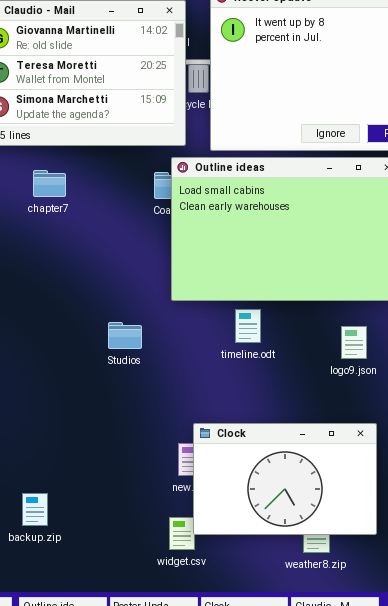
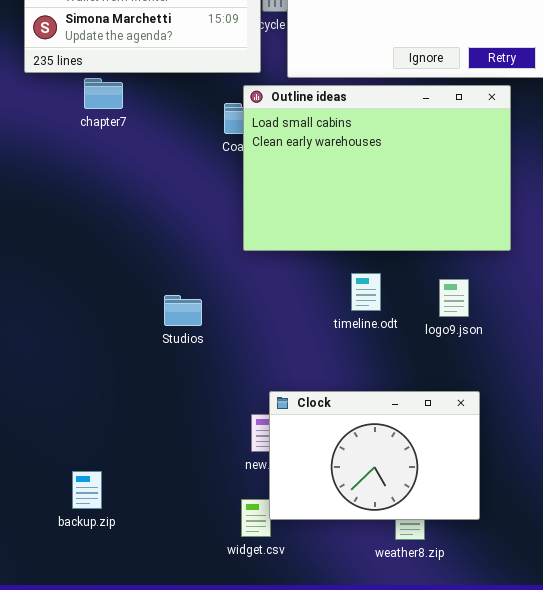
chapter7: [33,170,66,197] -> [84,78,123,109], moved
timeline.odt: [235,309,261,343] -> [351,273,381,311], moved
Studios: [108,322,142,349] -> [164,295,202,326], moved

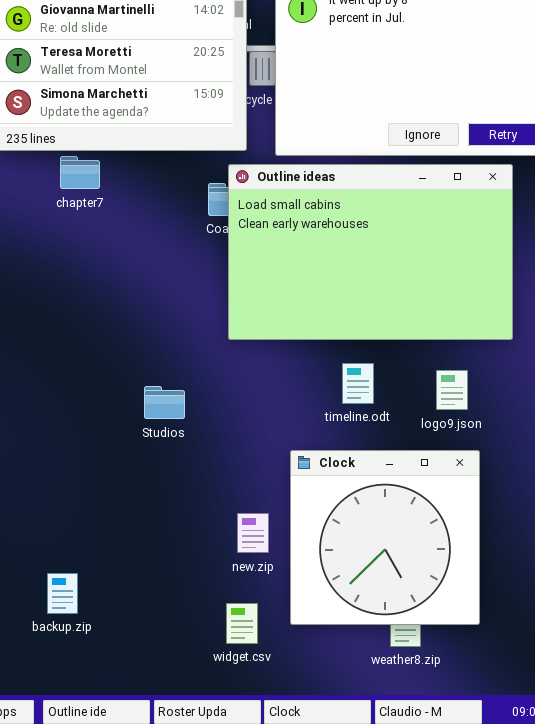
Clock: [269,391,480,520] -> [290,450,480,625], resized

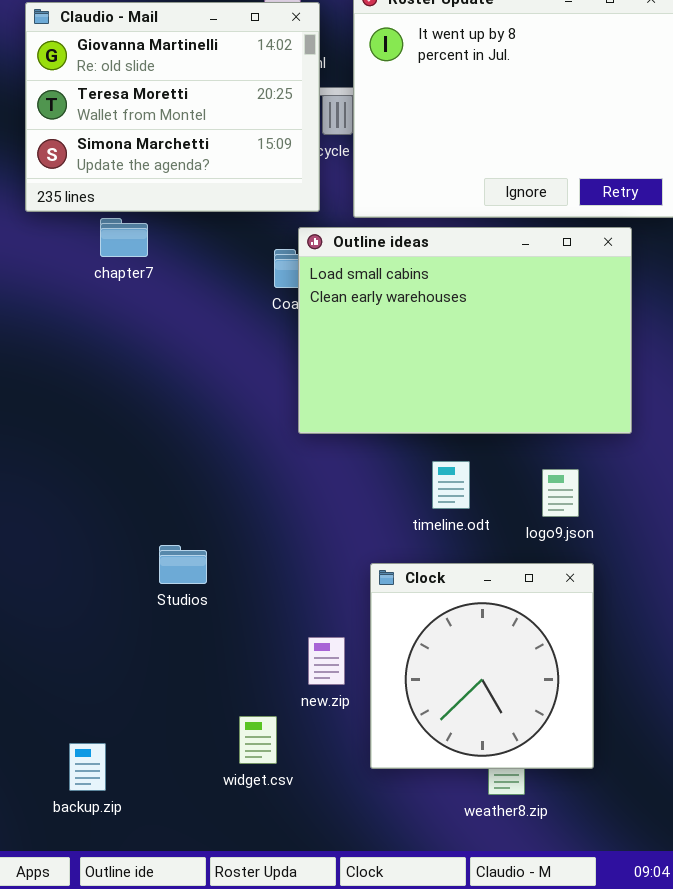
Studios: [144,386,185,419] -> [159,545,207,584], moved
backup.zip: [47,573,78,614] -> [69,743,106,791], moved
widget.csv: [226,603,258,644] -> [239,716,277,764], moved

